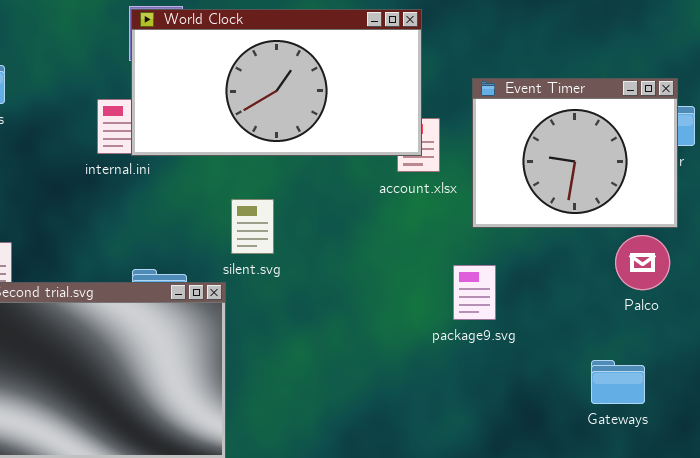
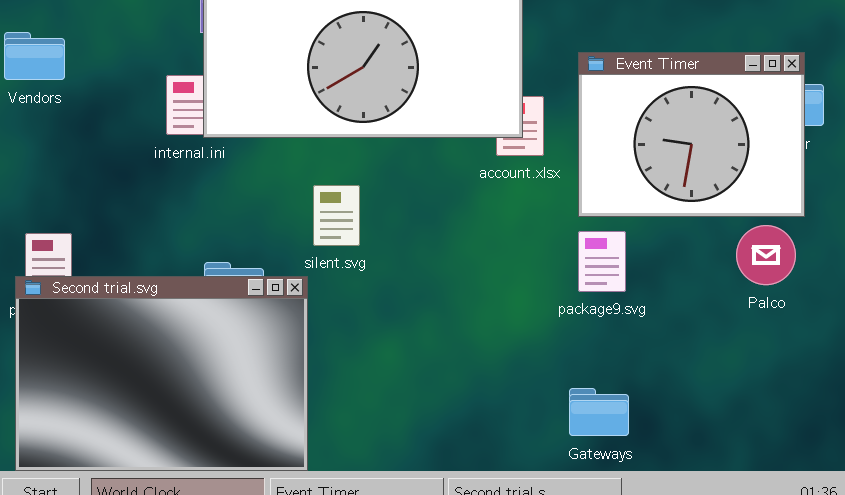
package9.svg: [453,265,496,320] -> [578,231,626,292], moved
Gateways: [591,360,645,404] -> [569,388,629,436], moved

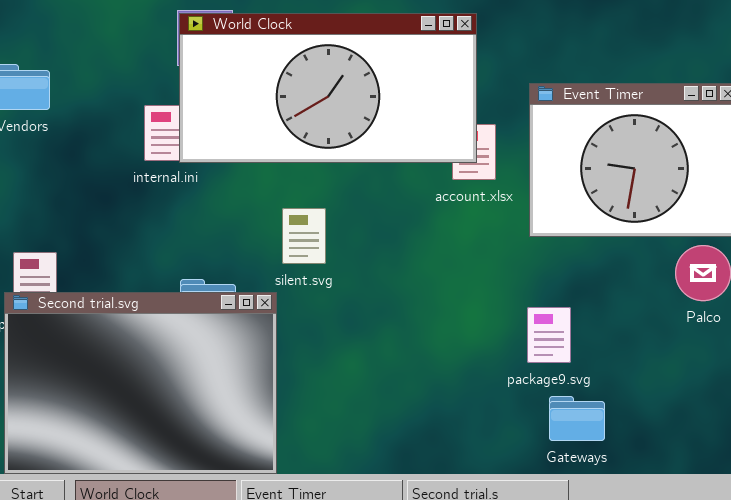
package9.svg: [578,231,626,292] -> [527,307,571,363], moved
Gateways: [569,388,629,436] -> [549,396,605,441], moved

